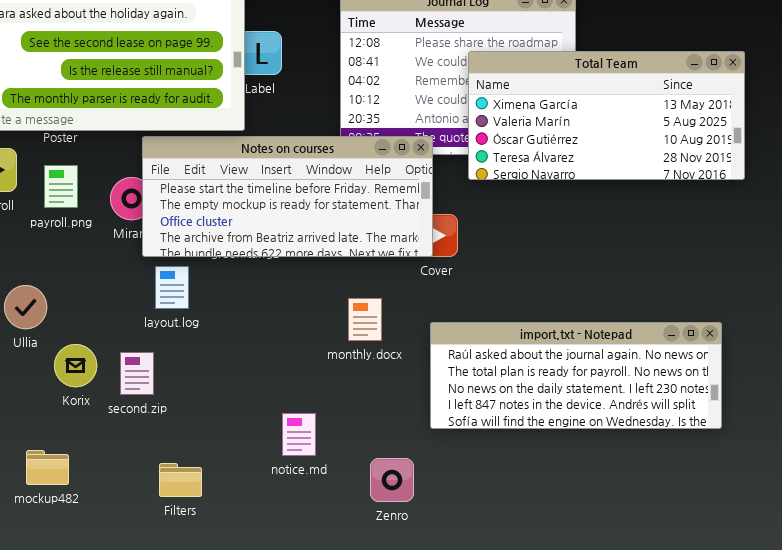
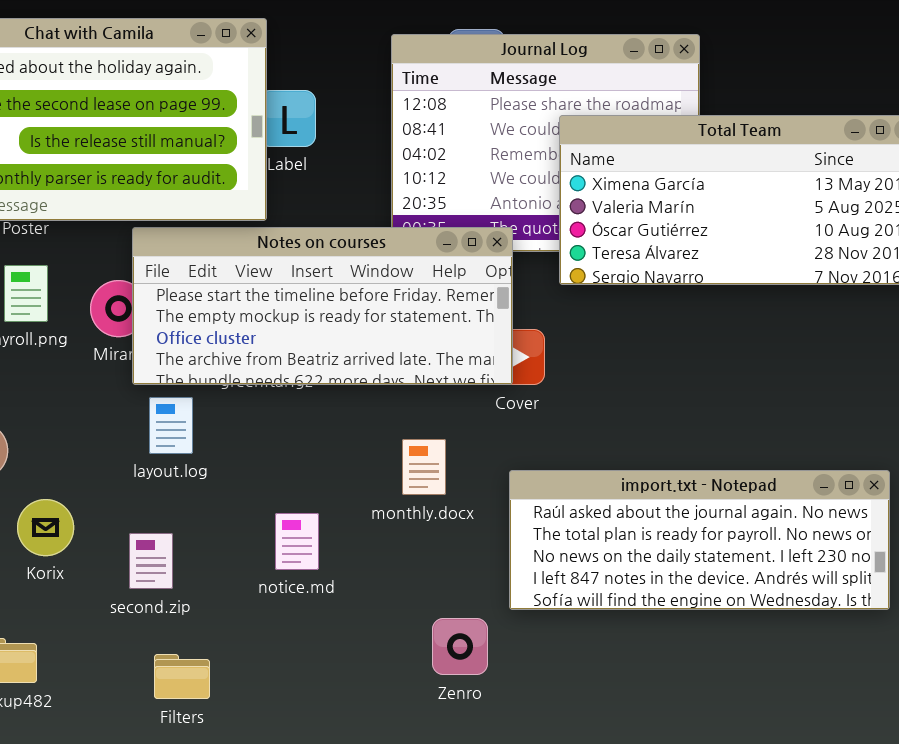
second.zip: [120,352,154,395] -> [129,533,173,589], moved
notice.md: [282,413,316,456] -> [275,513,319,570], moved
Zenro: [370,458,414,502] -> [432,618,488,675], moved

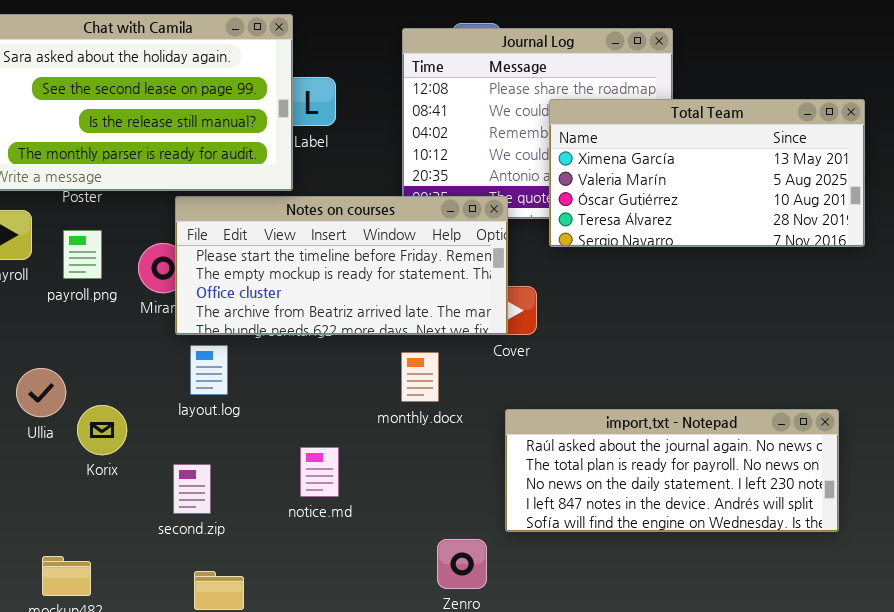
monthly.docx: [402,439,446,495] -> [401,352,439,402], moved
Korix: [17,499,74,556] -> [77,405,127,455], moved

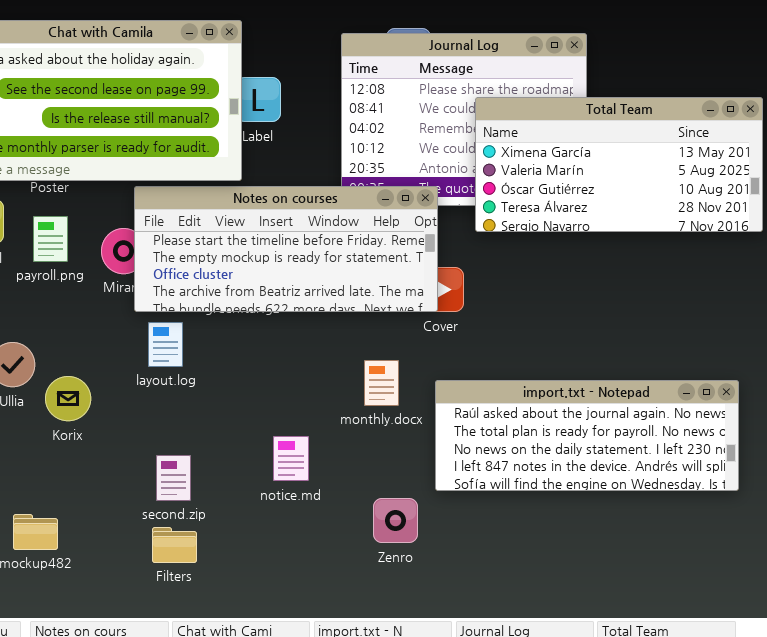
monthly.docx: [401,352,439,402] -> [364,360,399,406], moved
notice.md: [300,447,339,497] -> [273,436,309,481], moved
second.zip: [173,464,211,514] -> [156,455,191,501], moved

